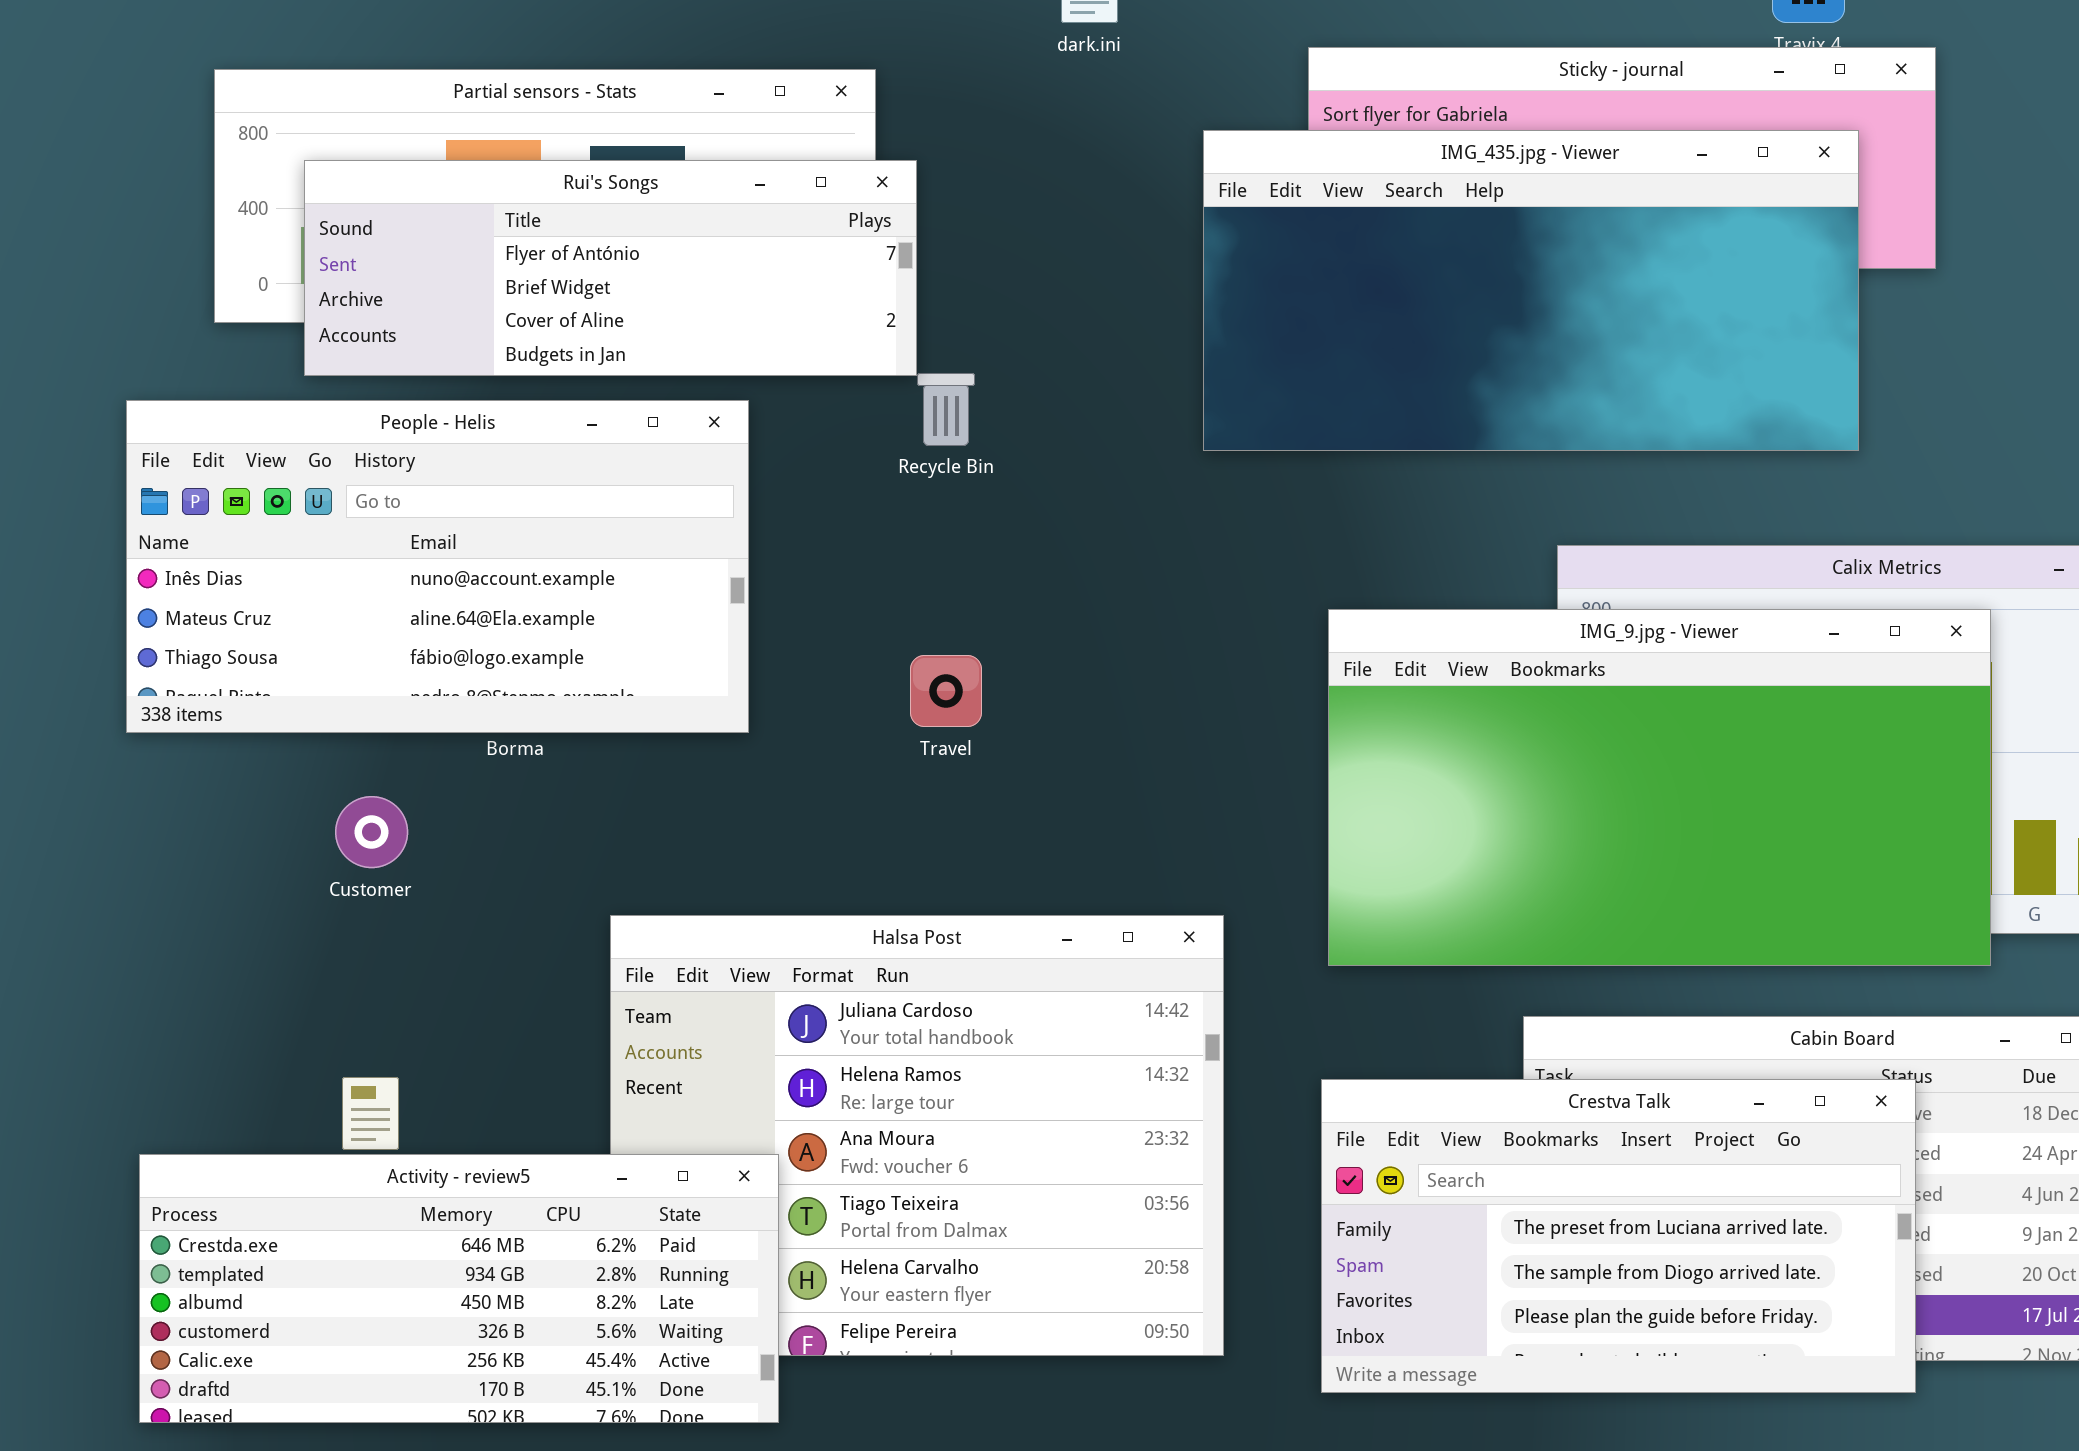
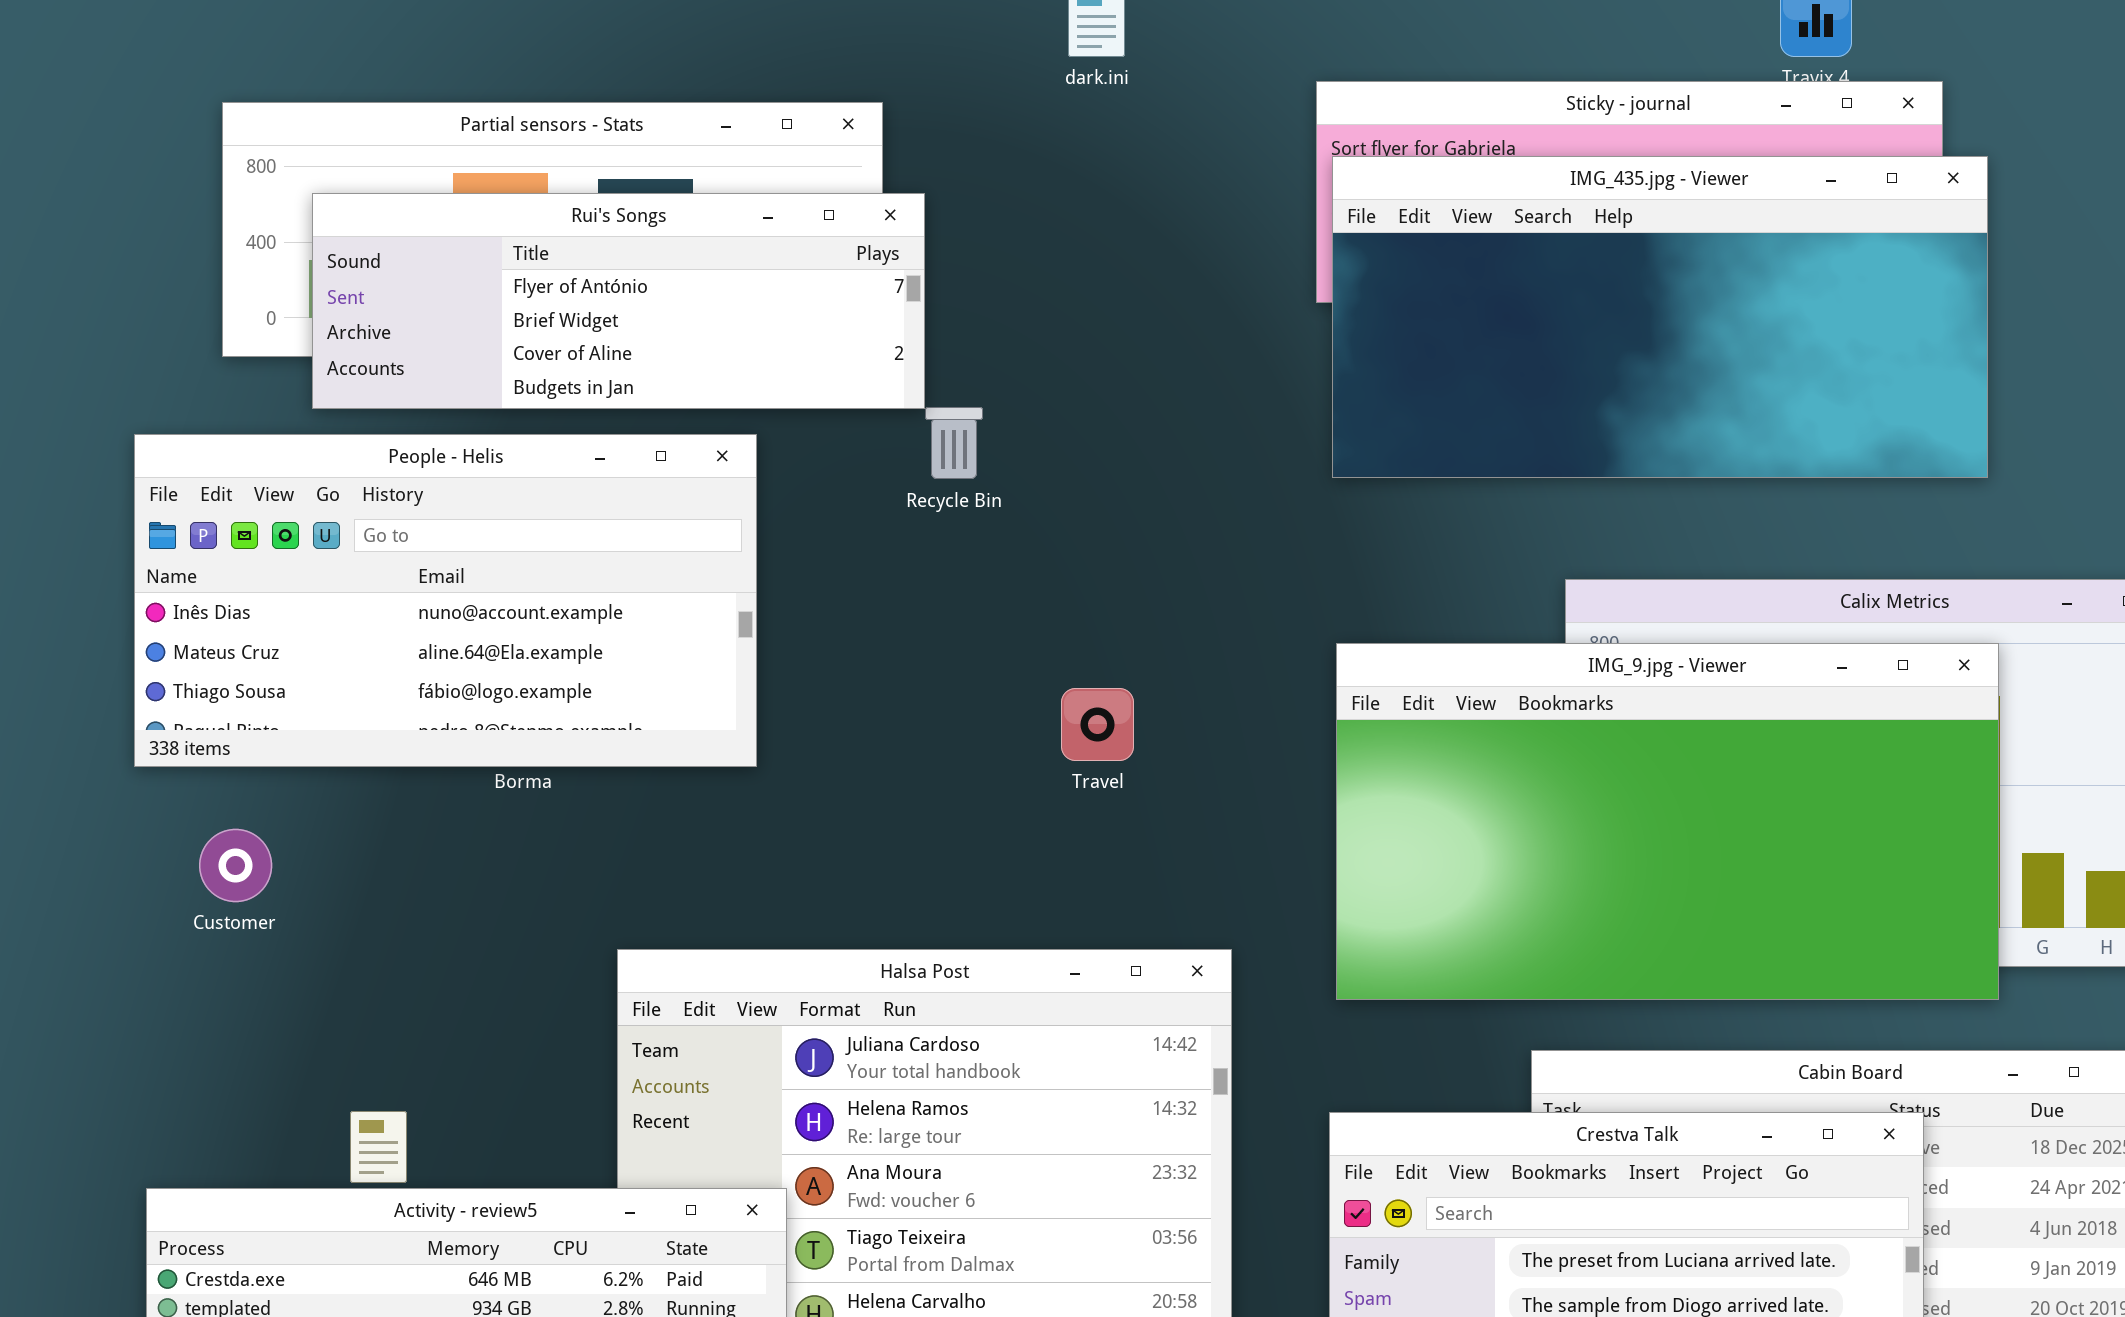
IMG_435.jpg - Viewer: [1203,130,1859,451] -> [1332,156,1988,478], moved
Travel: [910,655,982,727] -> [1061,688,1134,761], moved
Customer: [335,796,408,868] -> [199,829,272,902], moved

